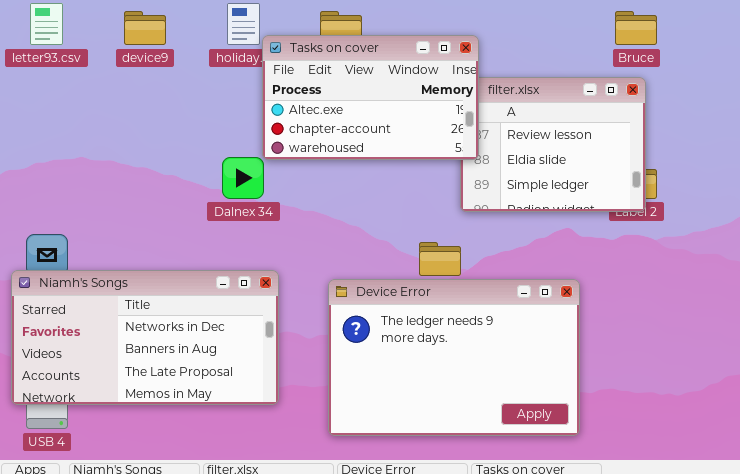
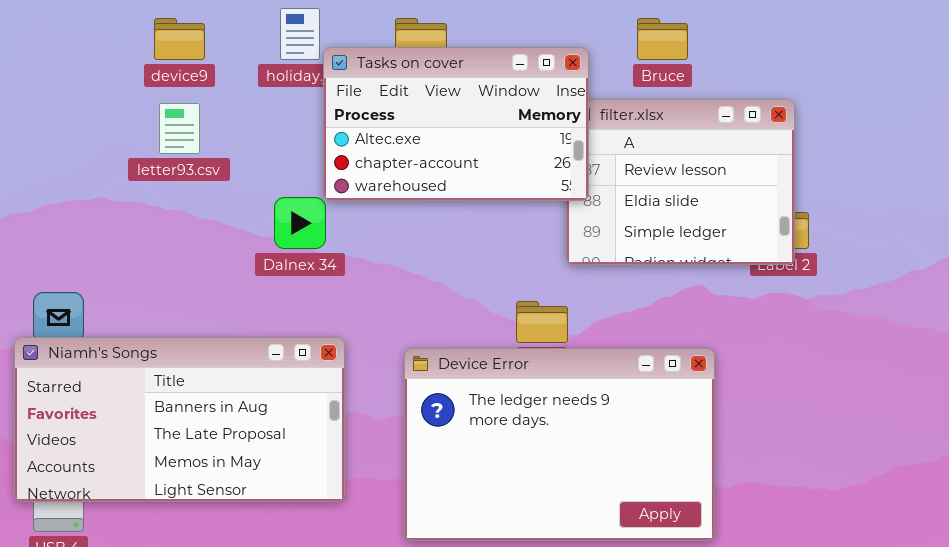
letter93.csv: [30,3,63,45] -> [159,103,200,154], moved
Bruce: [615,11,657,45] -> [637,18,688,60], moved
Niamh's Songs: [11,270,279,405] -> [14,337,345,502], scrolled down 1 row

